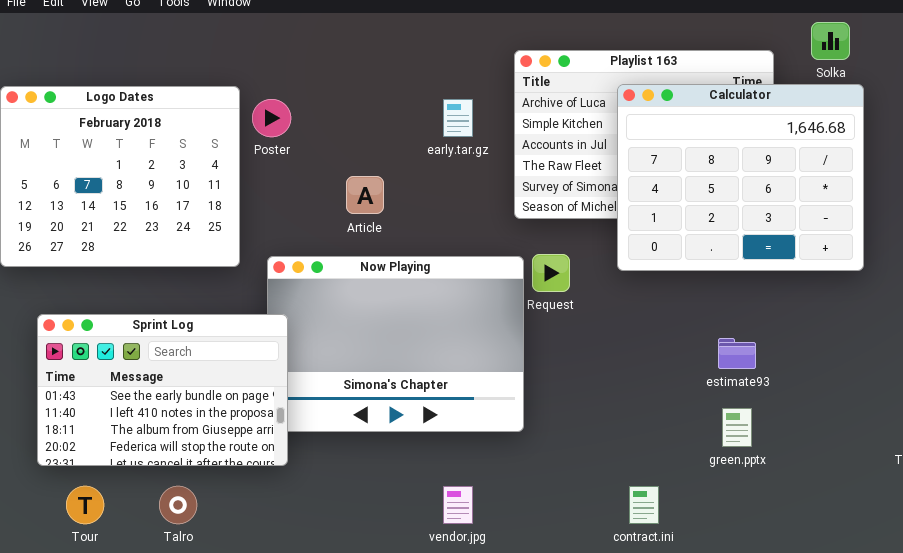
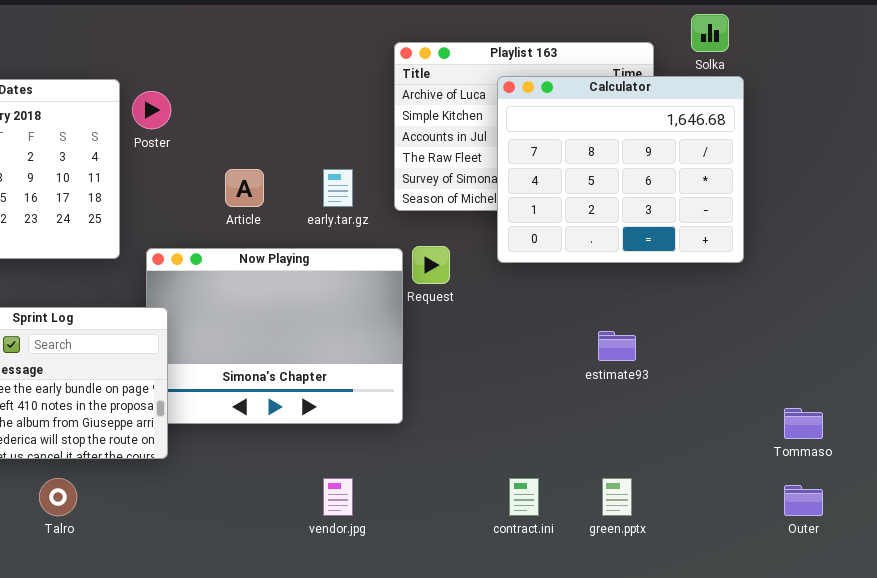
early.tar.gz: [443,99,473,137] -> [323,169,353,207], moved
green.pptx: [722,408,752,447] -> [602,478,632,516], moved

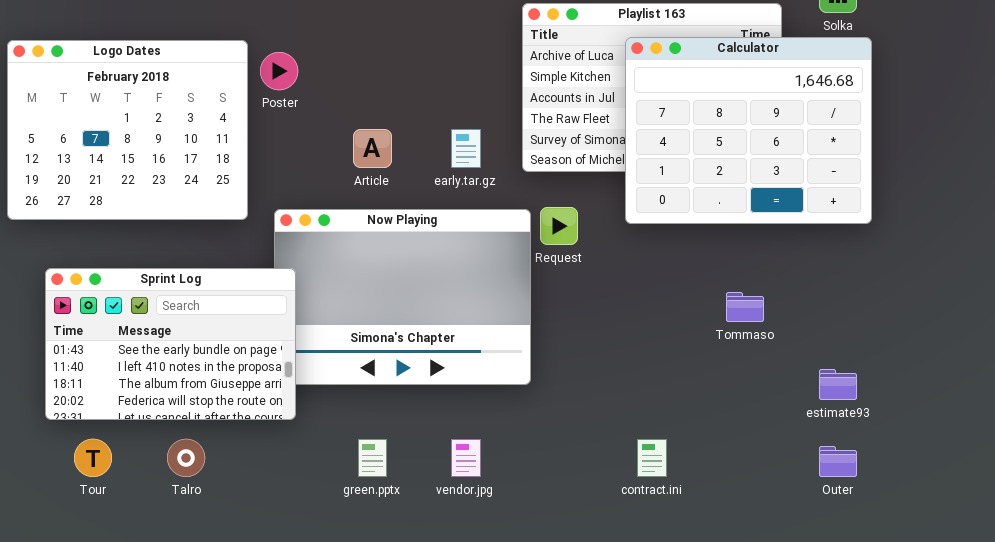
estimate93: [598,331,636,361] -> [819,369,857,400], moved
Tommaso: [784,408,823,439] -> [726,292,764,322], moved
green.pptx: [602,478,632,516] -> [358,439,387,477], moved
Outer: [784,485,823,516] -> [819,446,857,477], moved

